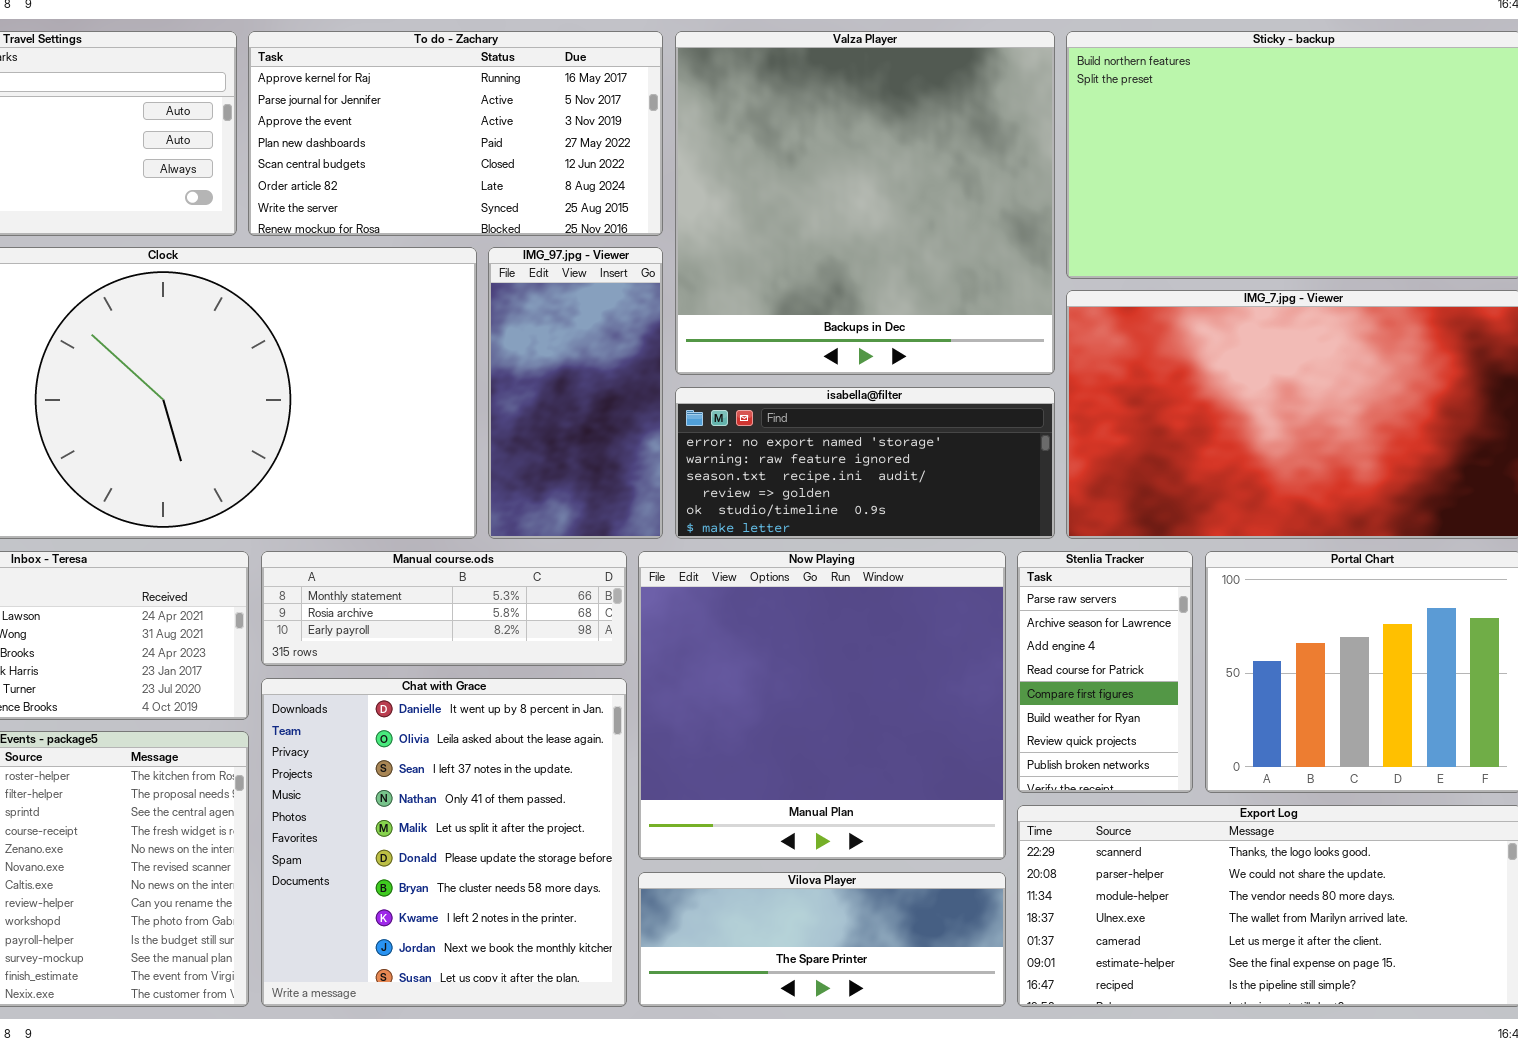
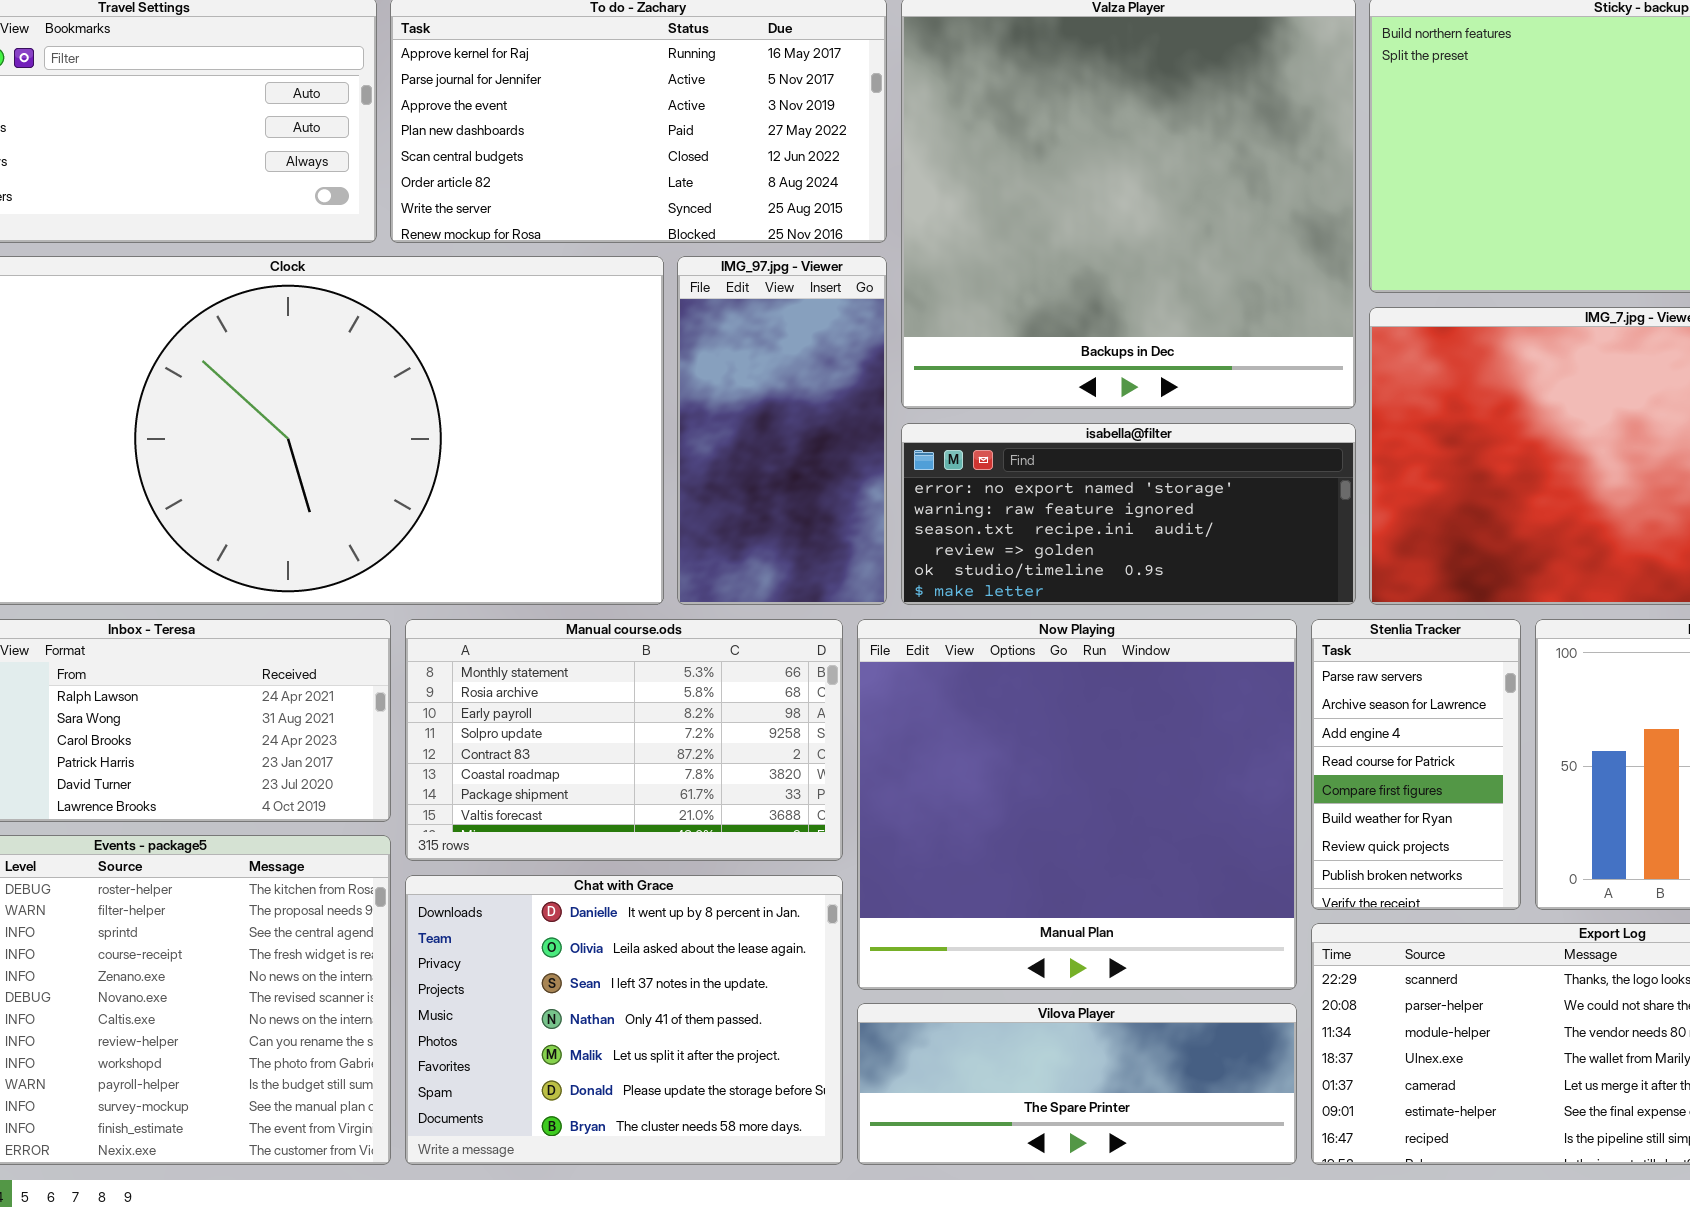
Manual course.ods: [261,551,627,666] -> [405,619,843,861], resized
Chat with Grace: [261,678,627,1007] -> [405,875,843,1165], resized

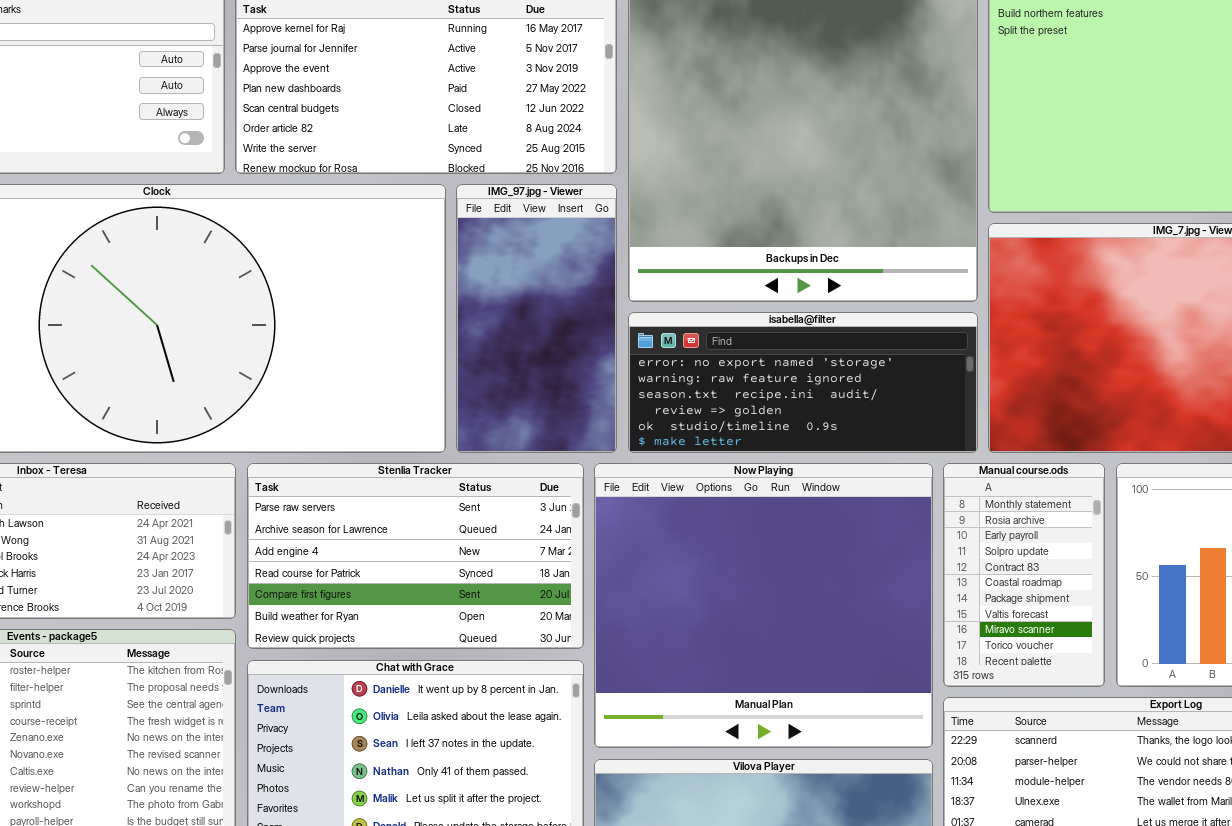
Manual course.ods: [405,619,843,861] -> [943,463,1105,687], moved, resized
Stenlia Tracker: [1311,619,1521,910] -> [247,463,584,649], moved, resized

